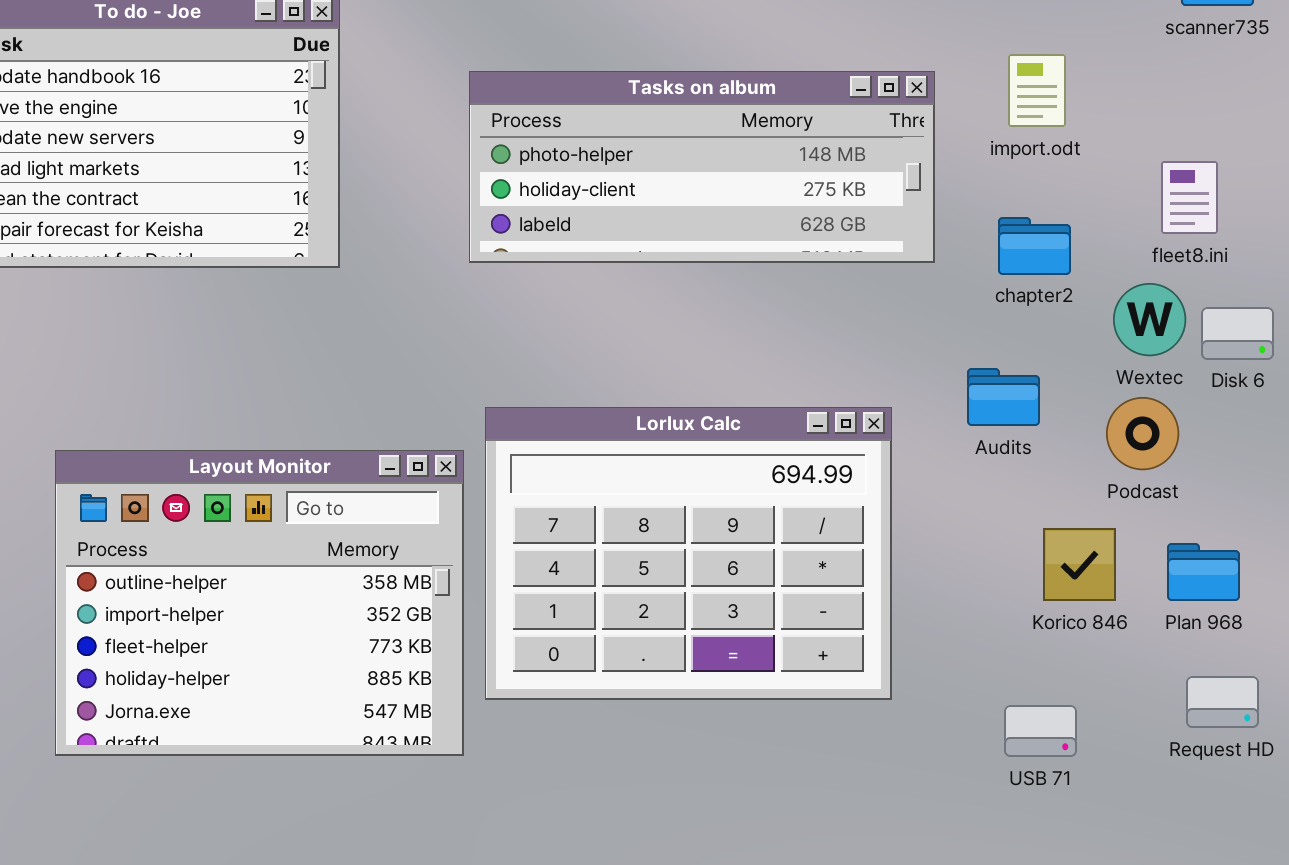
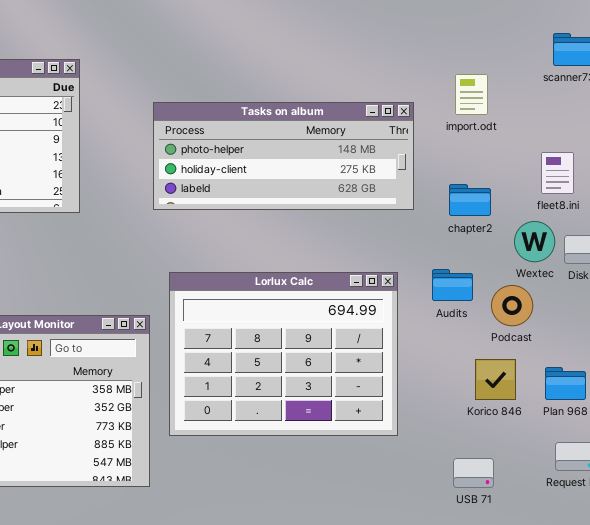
import.odt: [1008,54,1066,127] -> [455,74,488,115], moved
Podcast: [1106,397,1179,470] -> [491,285,533,326], moved
Lorlux Calc: [485,407,892,700] -> [169,272,398,436], moved

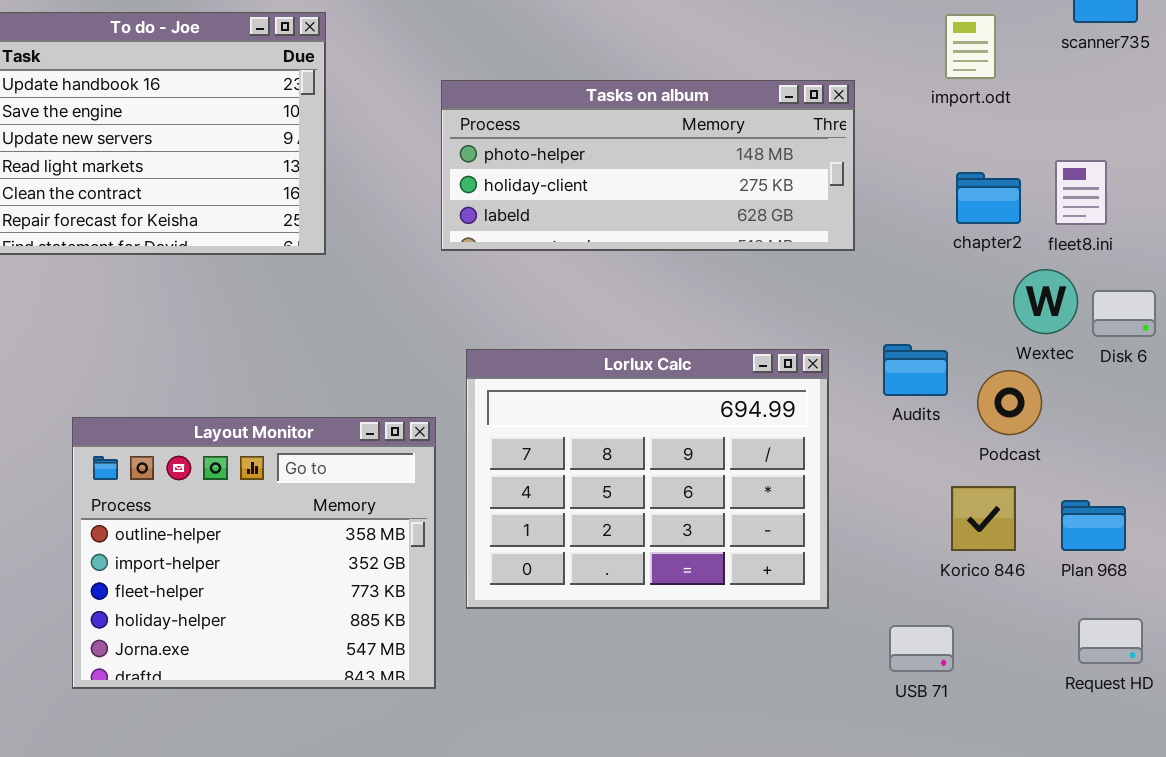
import.odt: [455,74,488,115] -> [945,14,996,79], moved
chapter2: [449,184,491,216] -> [956,172,1021,224], moved
USB 71: [453,458,494,488] -> [889,625,954,672], moved

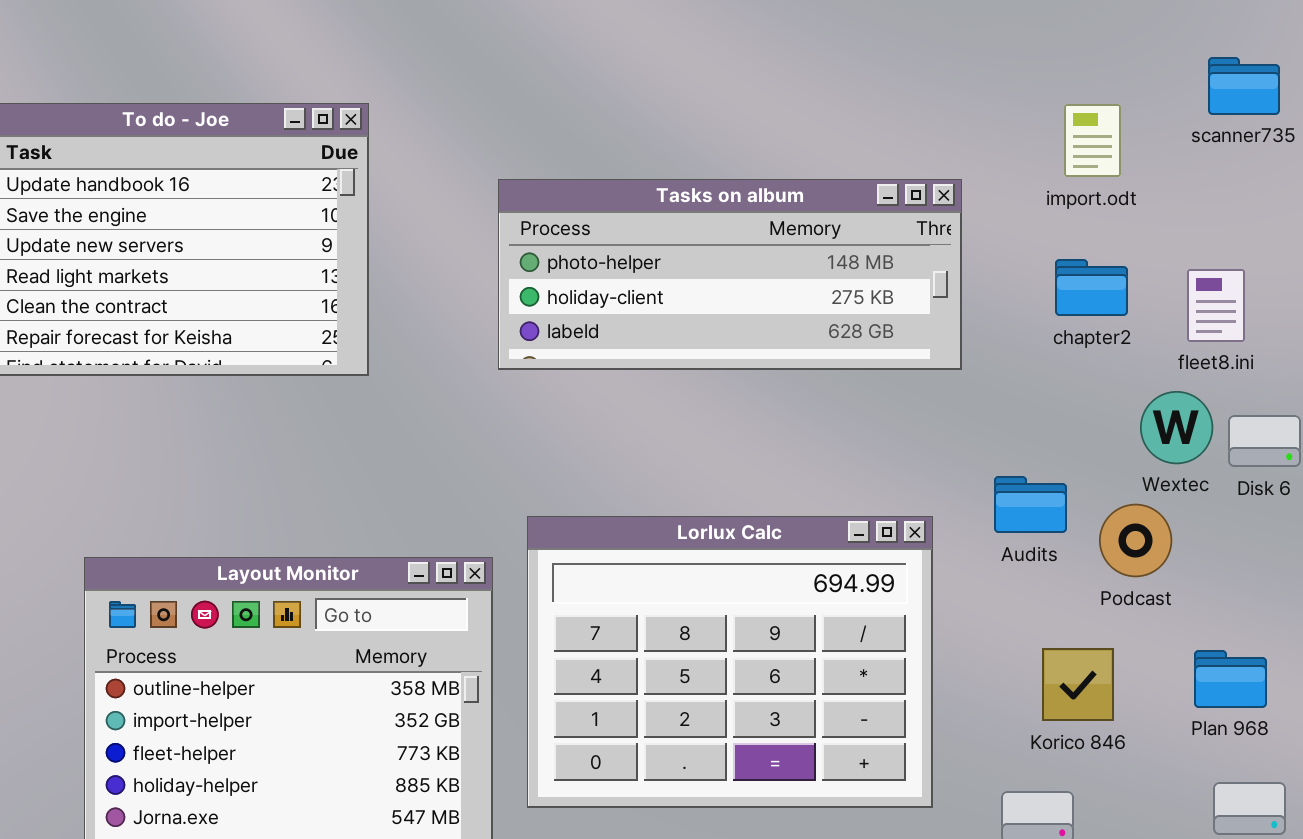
chapter2: [956,172,1021,224] -> [1055,259,1128,316], moved
Lorlux Calc: [466,349,829,609] -> [527,516,933,808], moved
Korico 846: [951,486,1016,551] -> [1042,648,1114,721], moved

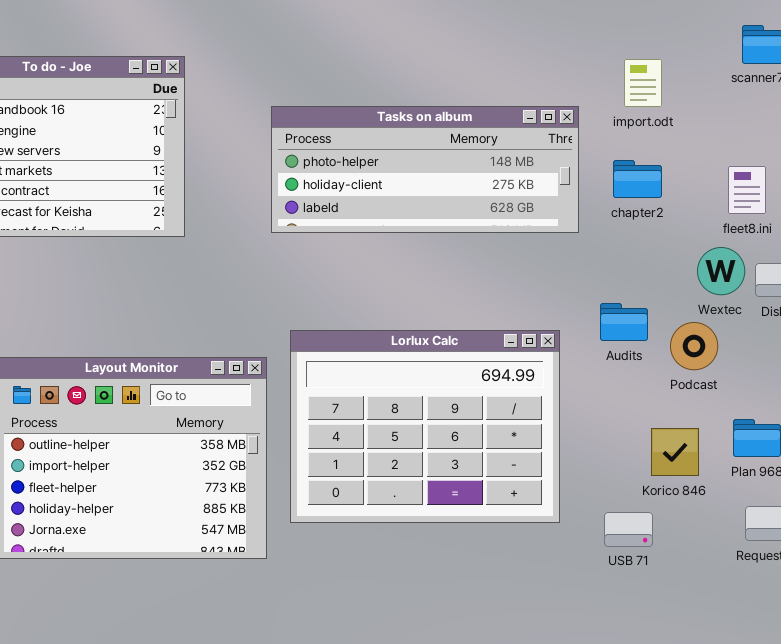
import.odt: [1064,104,1121,177] -> [624,59,662,107], moved
chapter2: [1055,259,1128,316] -> [613,160,662,198], moved
Korico 846: [1042,648,1114,721] -> [651,428,699,476], moved

